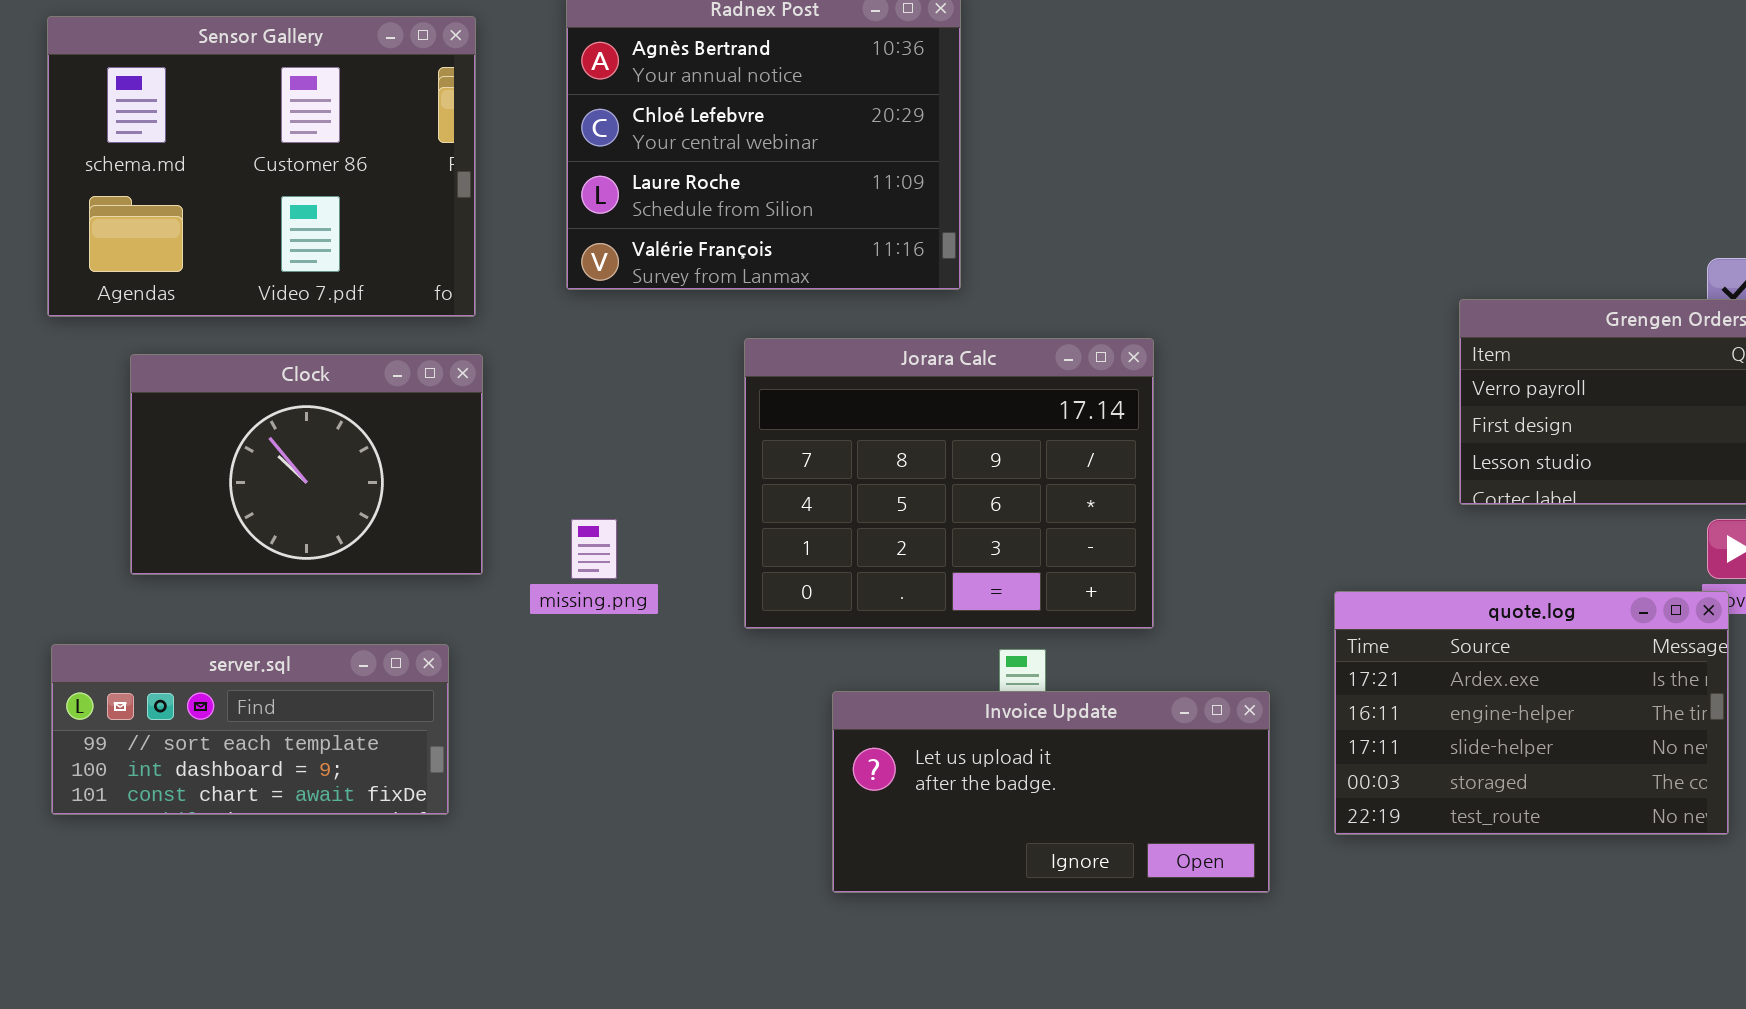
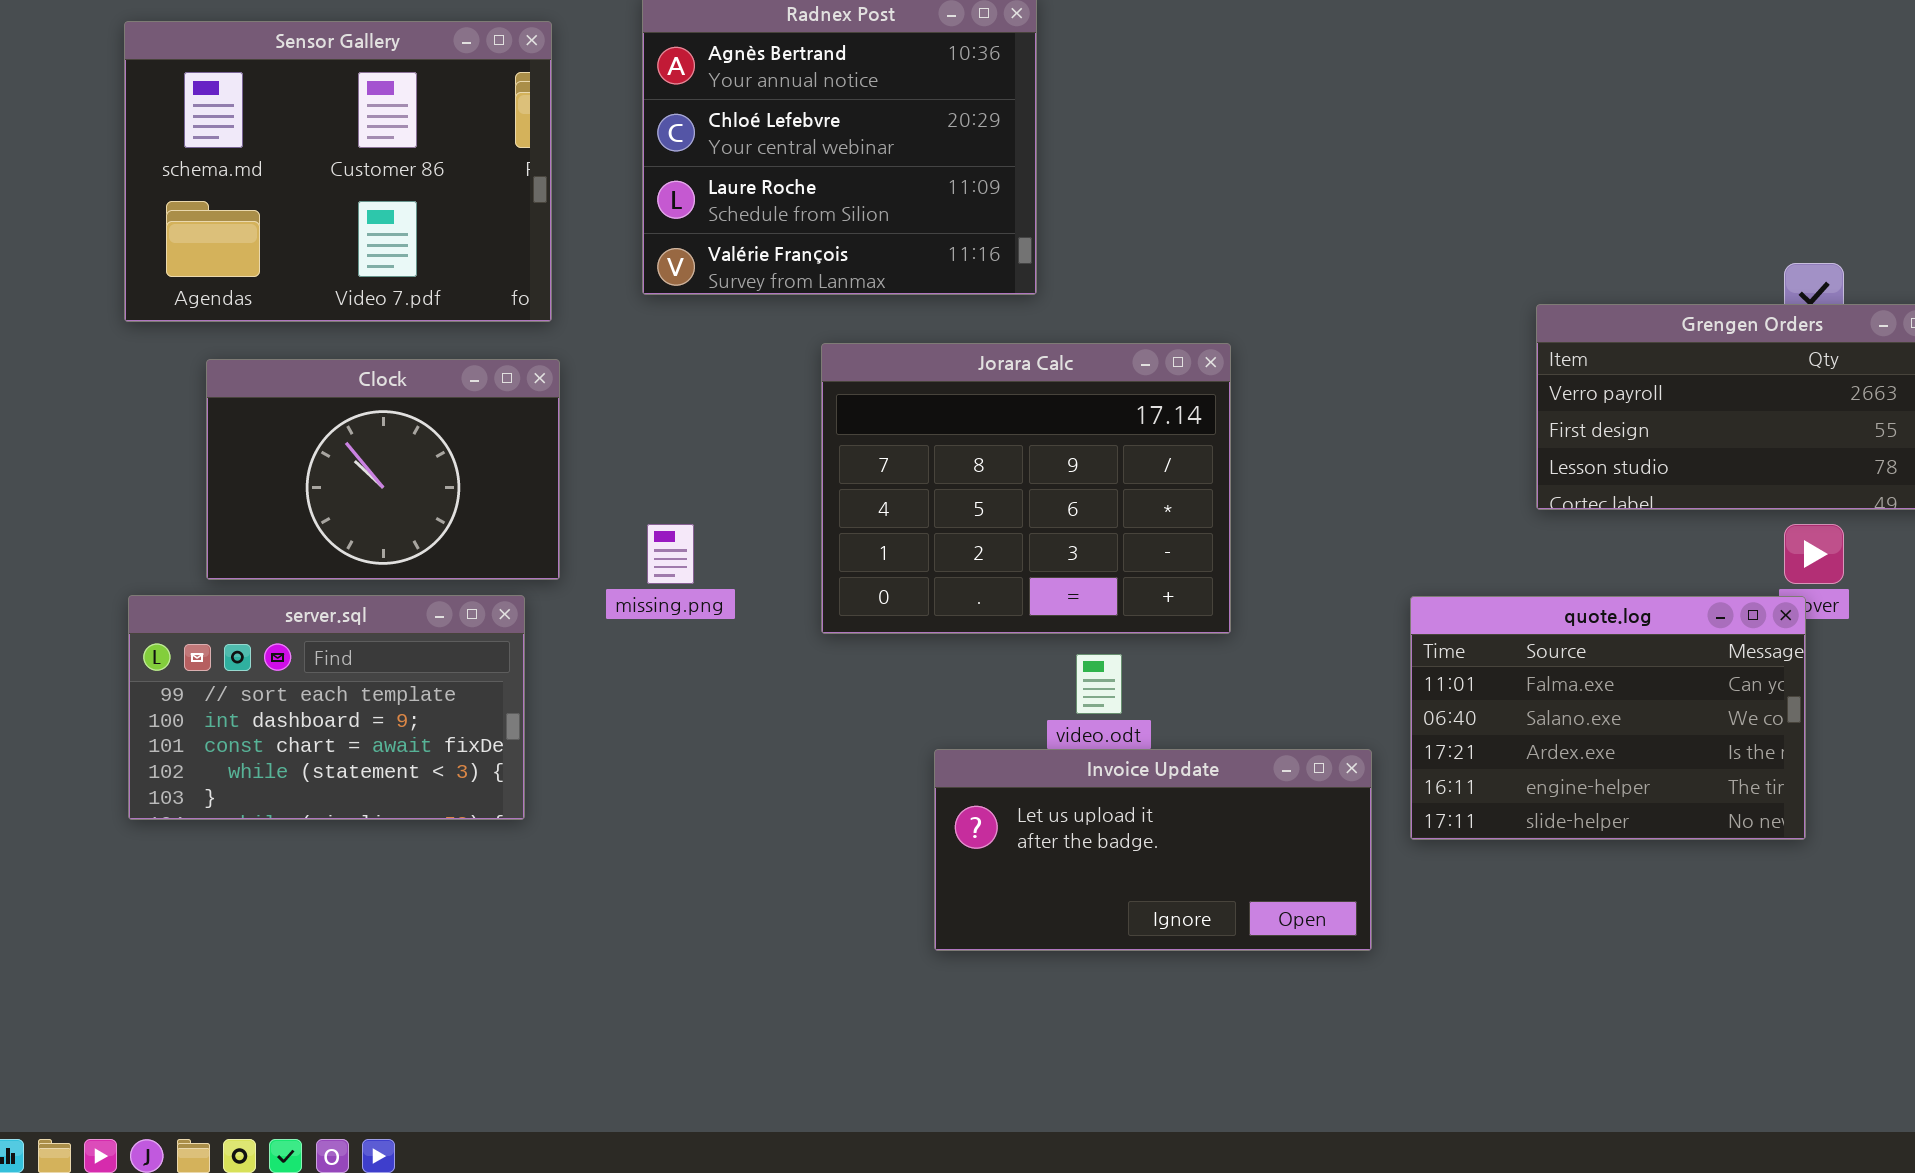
quote.log: [1334,591,1729,835] -> [1410,596,1806,840], scrolled up 2 rows
server.sql: [51,644,449,815] -> [128,595,525,820], resized
Invoice Update: [832,691,1270,893] -> [934,749,1372,951], moved

